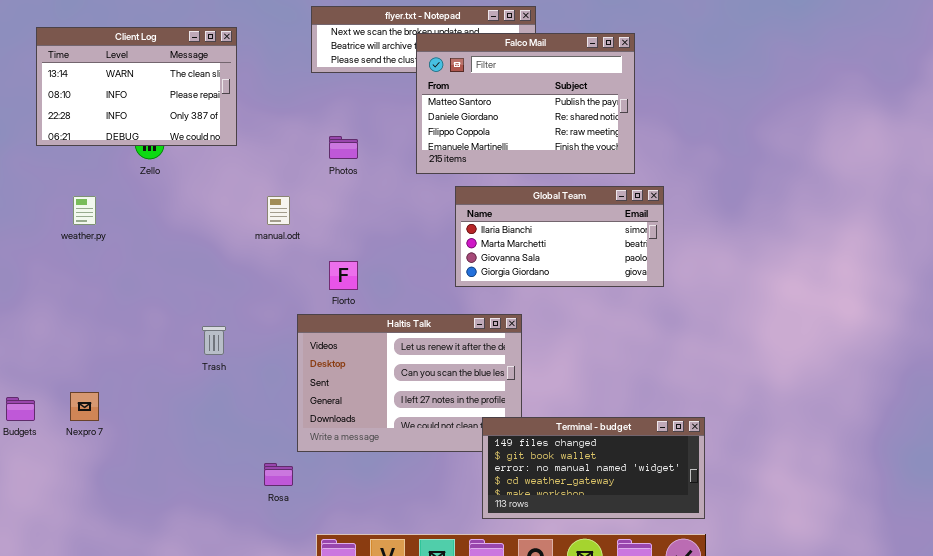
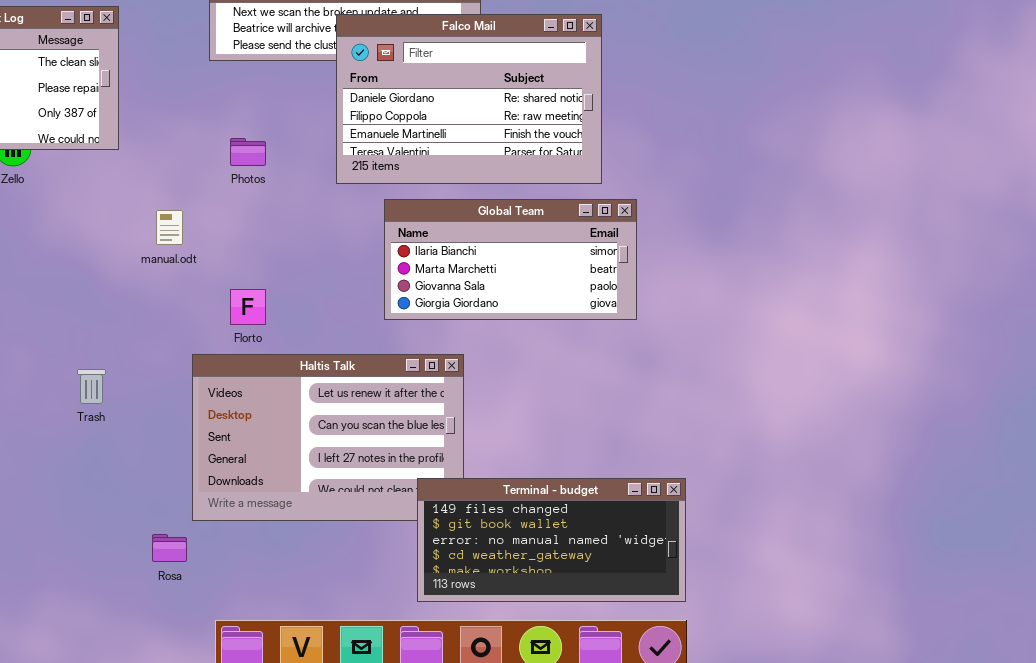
Falco Mail: [416,33,635,174] -> [336,14,602,184], scrolled down 1 row

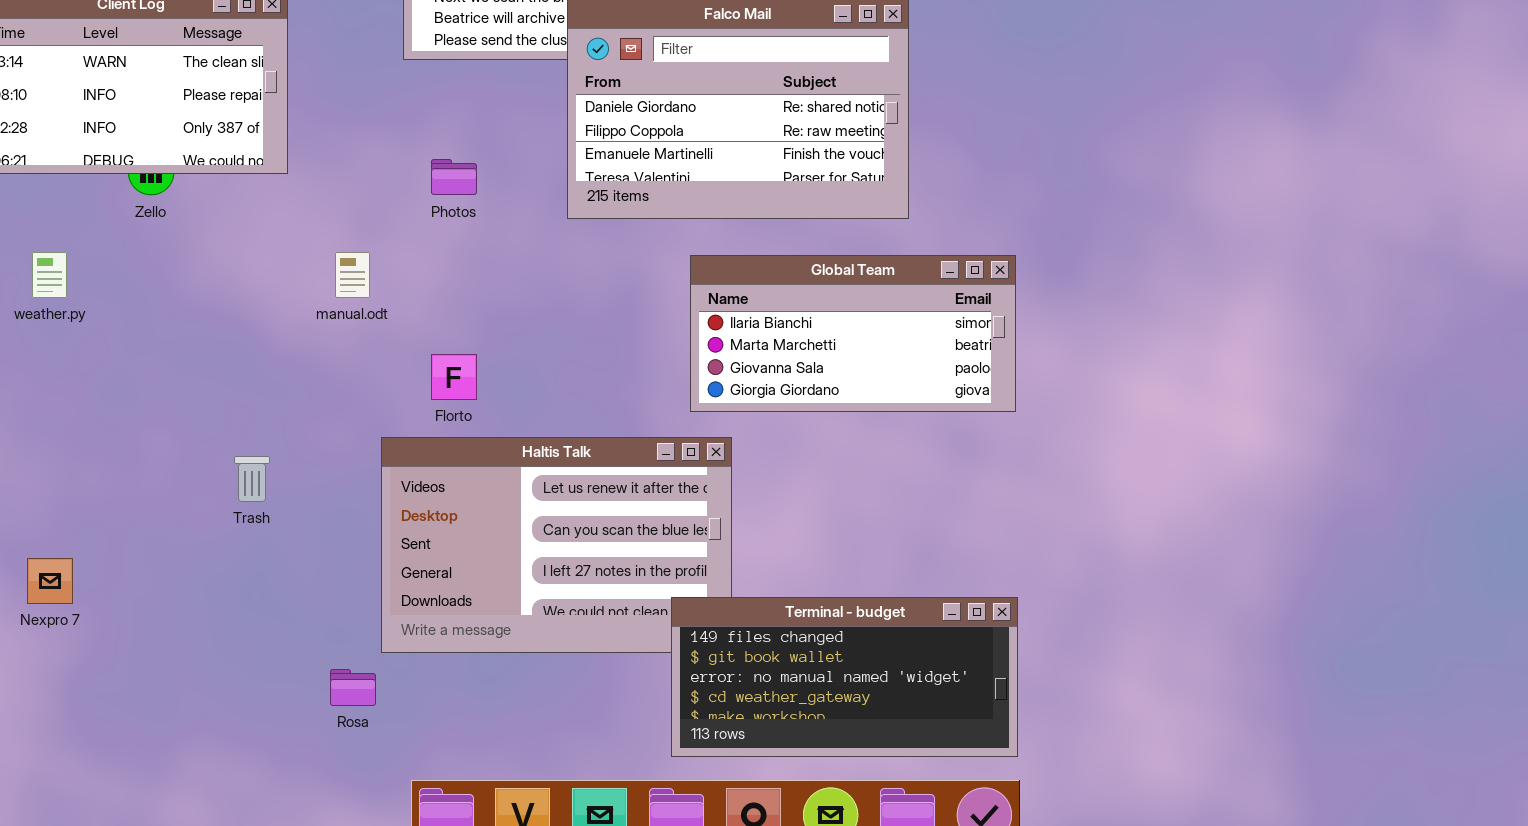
Global Team: [384,199,637,320] -> [690,255,1016,412], moved

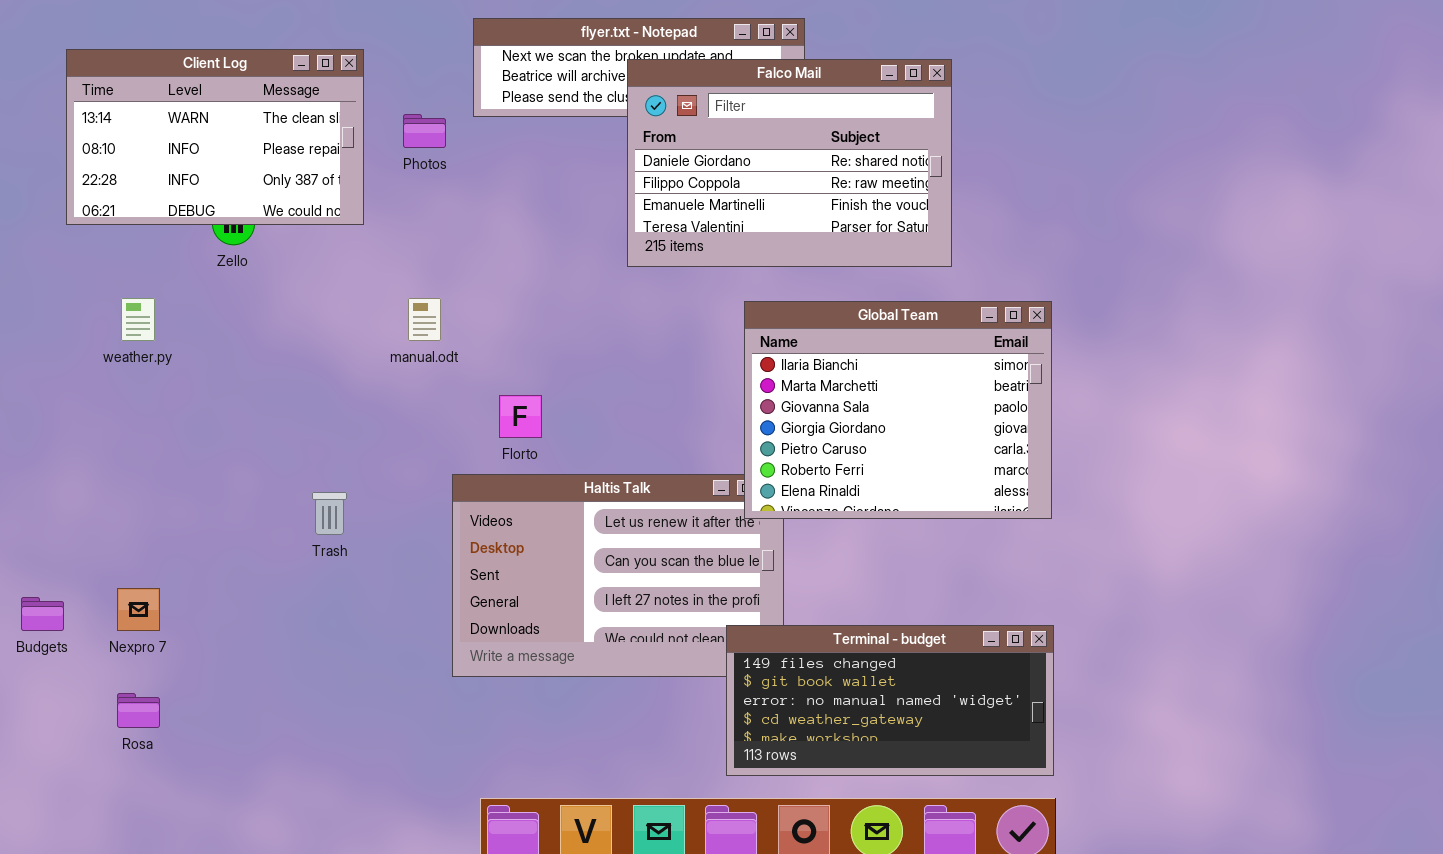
Photos: [431,159,477,195] -> [403,114,446,148], moved
Global Team: [690,255,1016,412] -> [744,301,1052,519], resized
Rosa: [330,669,376,706] -> [117,693,160,728], moved

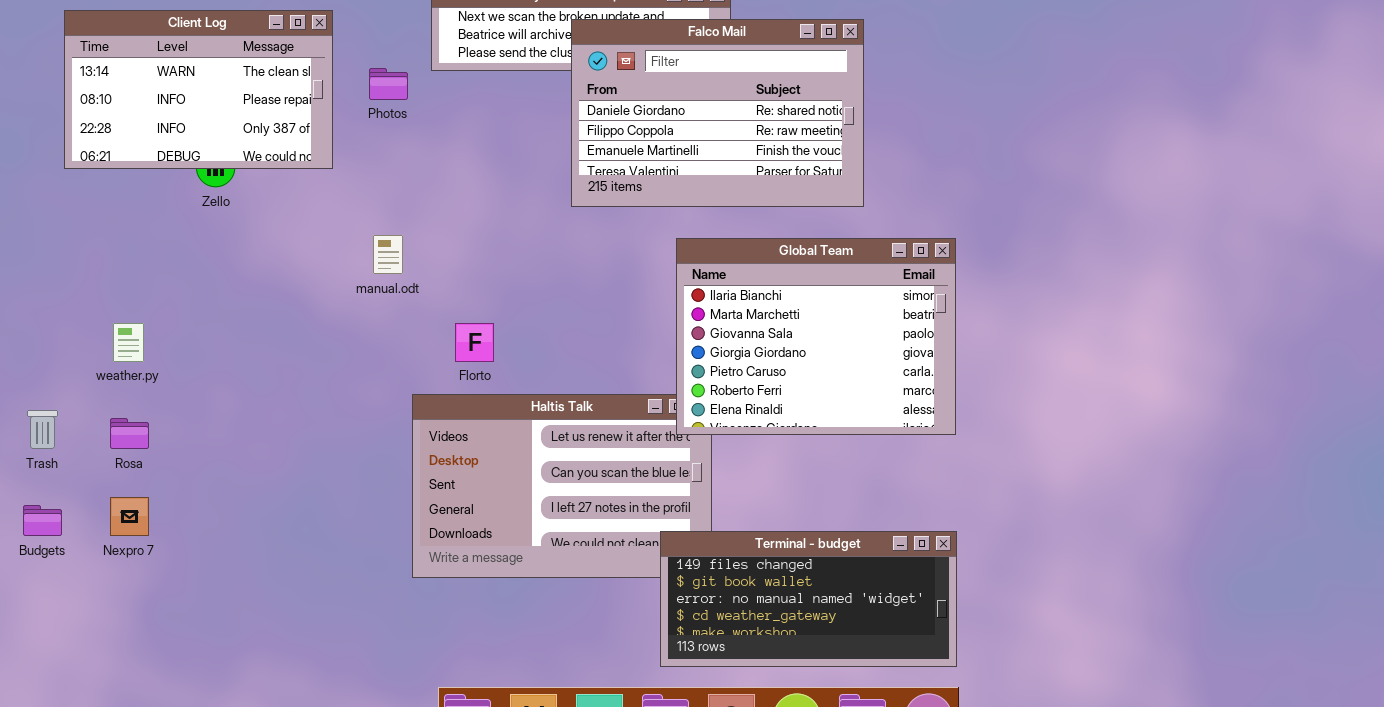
weather.py: [121,298,155,341] -> [113,323,144,362], moved
Trash: [312,492,347,535] -> [27,410,58,449], moved
Rosa: [117,693,160,728] -> [110,418,149,449], moved

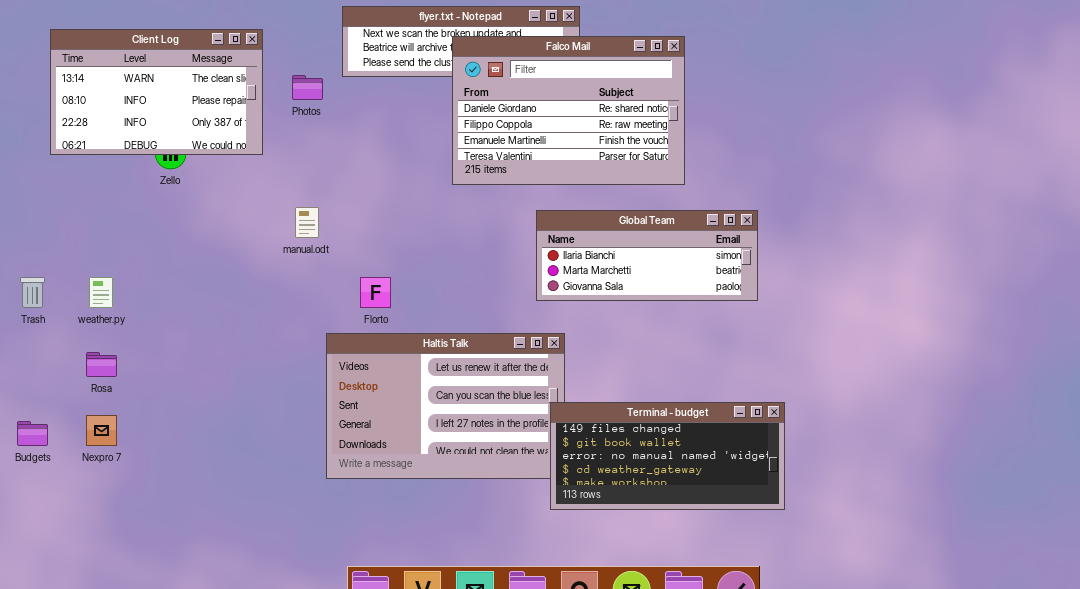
Global Team: [676,238,956,435] -> [536,210,758,301], resized
Trash: [27,410,58,449] -> [20,277,45,308], moved
Terminal - budget: [660,531,957,667] -> [550,402,785,510], moved

